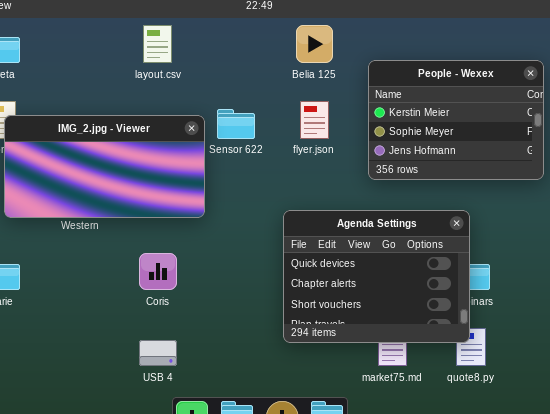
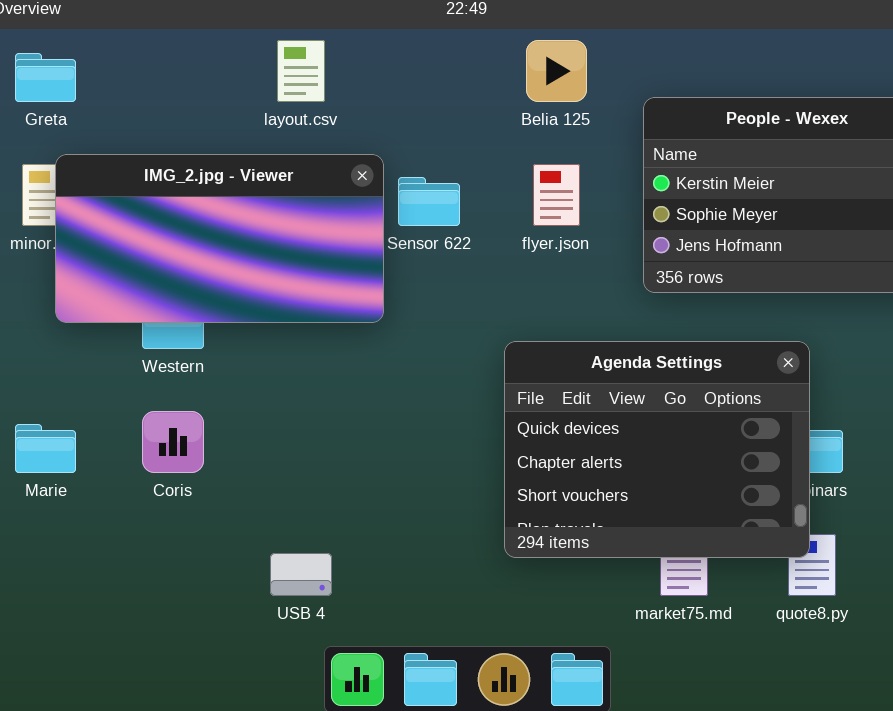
IMG_2.jpg - Viewer: [4,115,205,218] -> [55,154,384,323], moved
Coris: [139,253,177,290] -> [142,411,204,473], moved

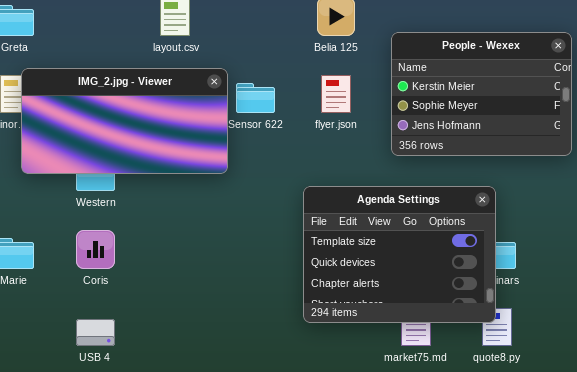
Agenda Settings: [504,341,810,558] -> [303,186,496,323], scrolled up 1 row
USB 4: [270,553,332,596] -> [76,319,115,346], moved

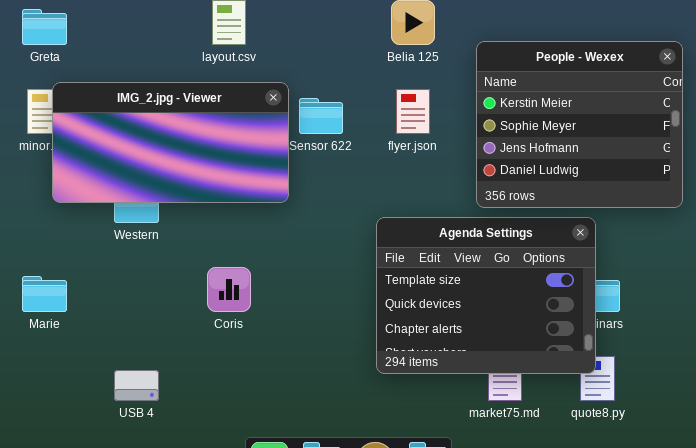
People - Wexex: [391,32,572,156] -> [476,41,683,208], resized
Coris: [76,230,115,269] -> [207,267,251,312], moved

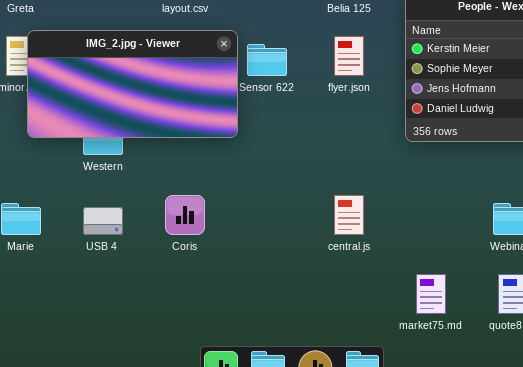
Agenda Settings: [376,217,596,374] -> none, closed
USB 4: [114,370,159,401] -> [83,207,123,235], moved

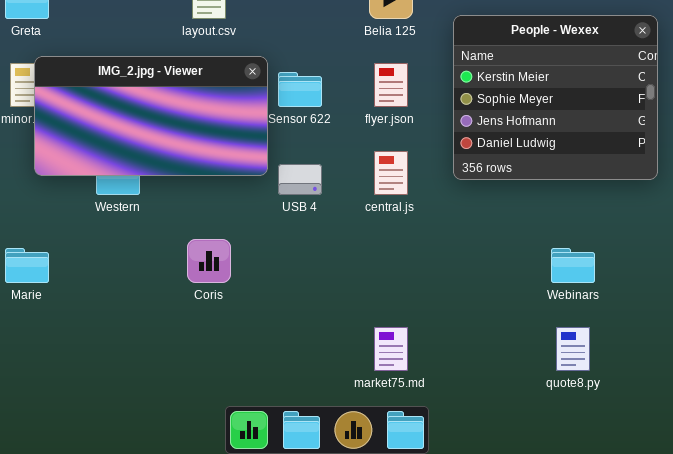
central.js: [334,195,364,235] -> [374,151,408,195], moved
USB 4: [83,207,123,235] -> [278,164,322,195], moved
market75.md: [416,274,446,314] -> [374,327,408,371], moved

